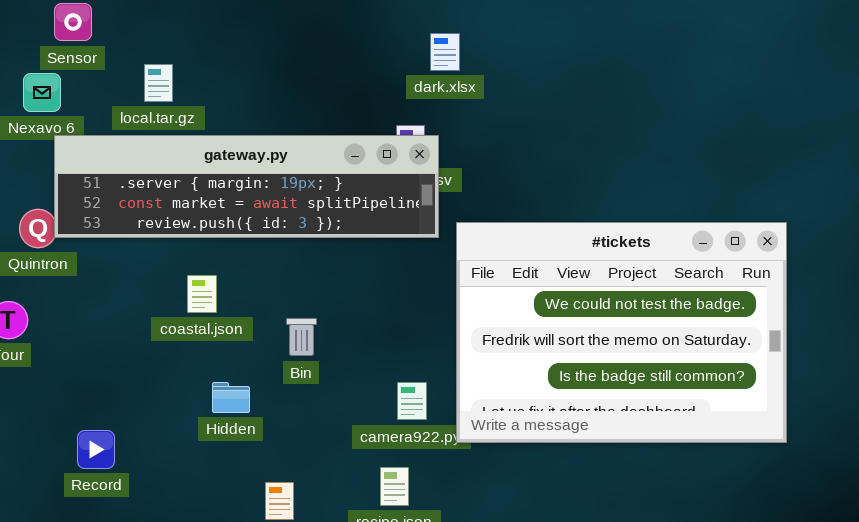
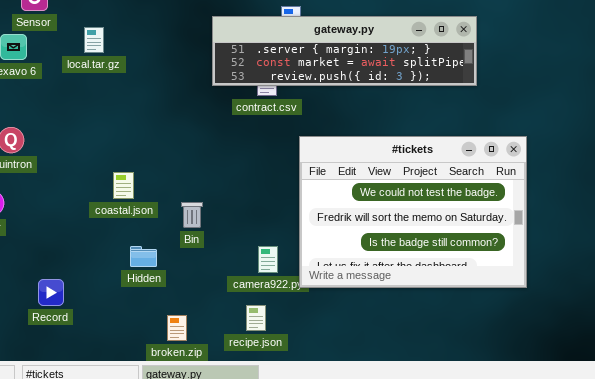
gateway.py: [54,135,439,238] -> [212,16,477,86], moved

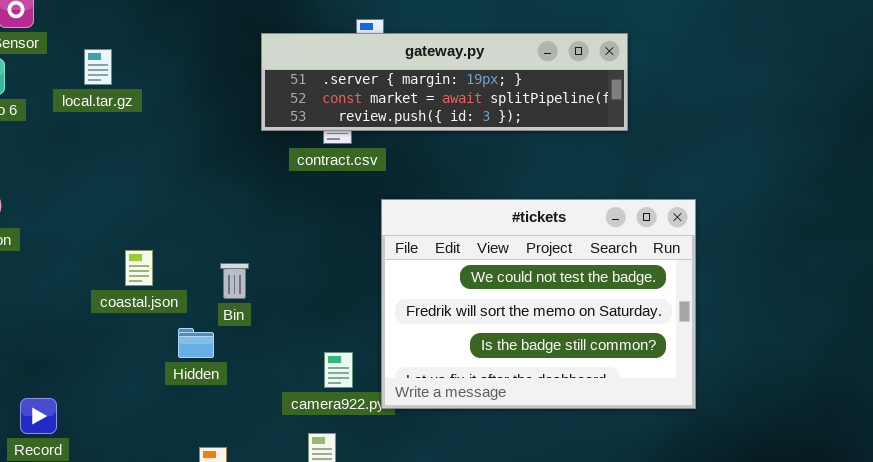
Bin: [181,202,203,228] -> [220,263,249,299], moved
Hidden: [130,246,157,267] -> [178,328,214,358], moved

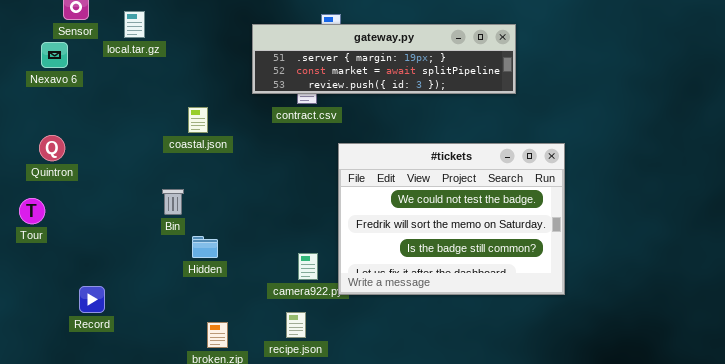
local.tar.gz: [84,49,112,85] -> [124,11,145,38], moved
coastal.json: [125,250,153,286] -> [188,107,208,133], moved
Bin: [220,263,249,299] -> [162,189,184,215], moved

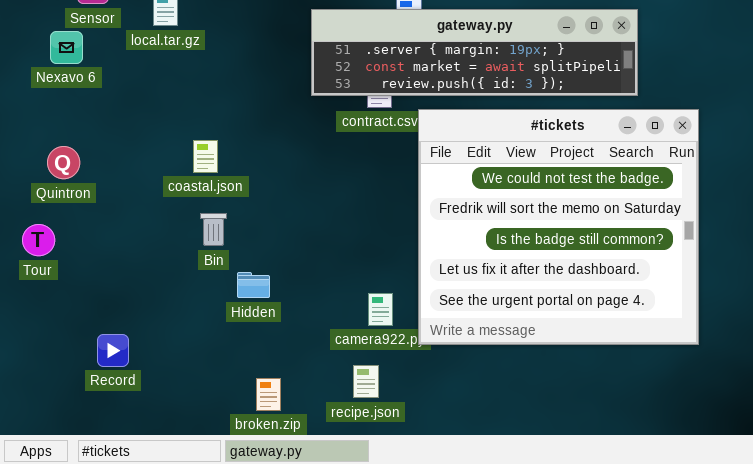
coastal.json: [188,107,208,133] -> [193,140,218,173], moved
#tickets: [338,143,565,295] -> [418,109,699,345], resized

